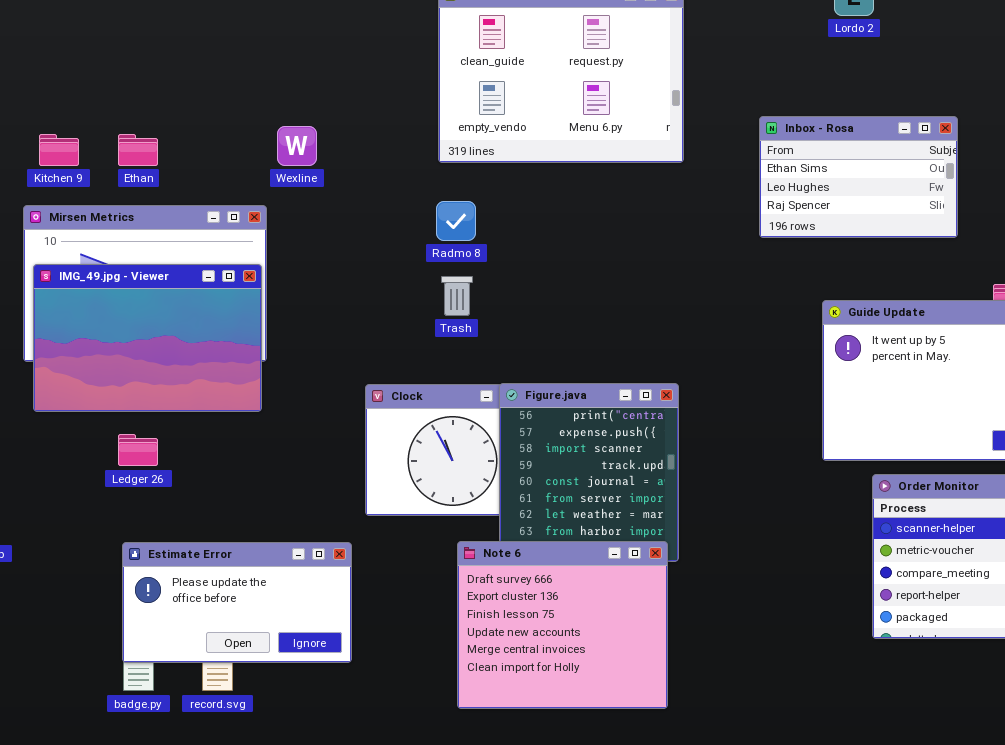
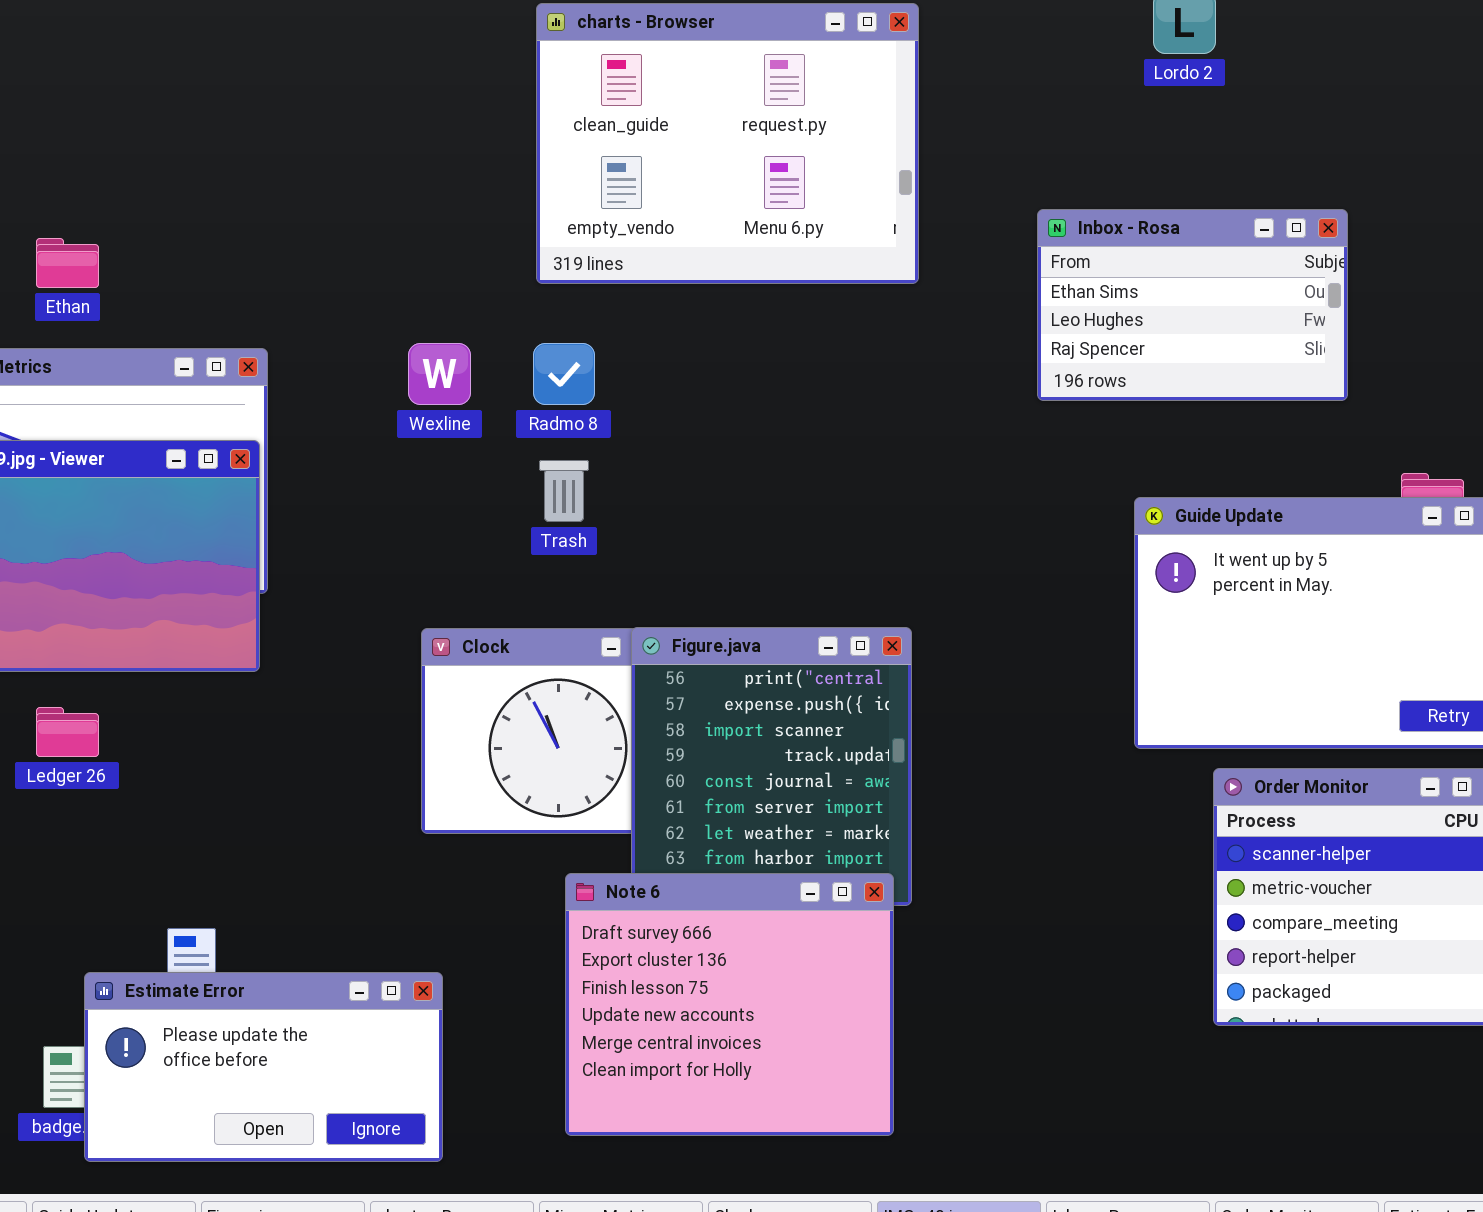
Wexline: [277,126,317,166] -> [408,343,471,405], moved
Estimate Error: [122,542,352,663] -> [84,972,443,1162], moved

